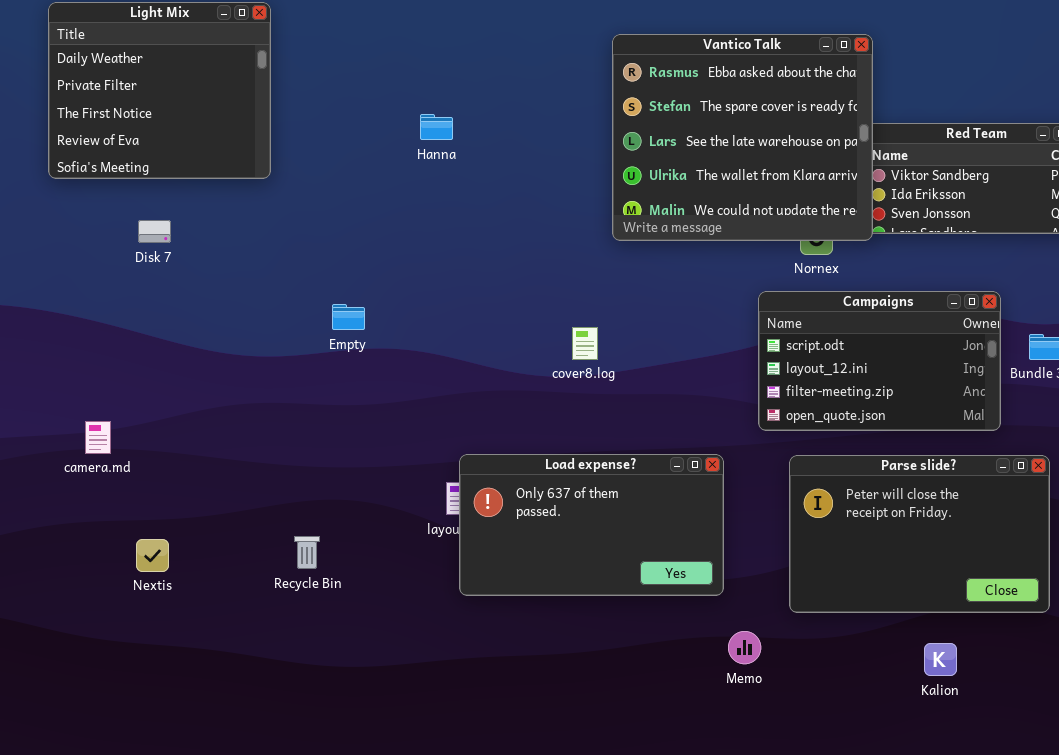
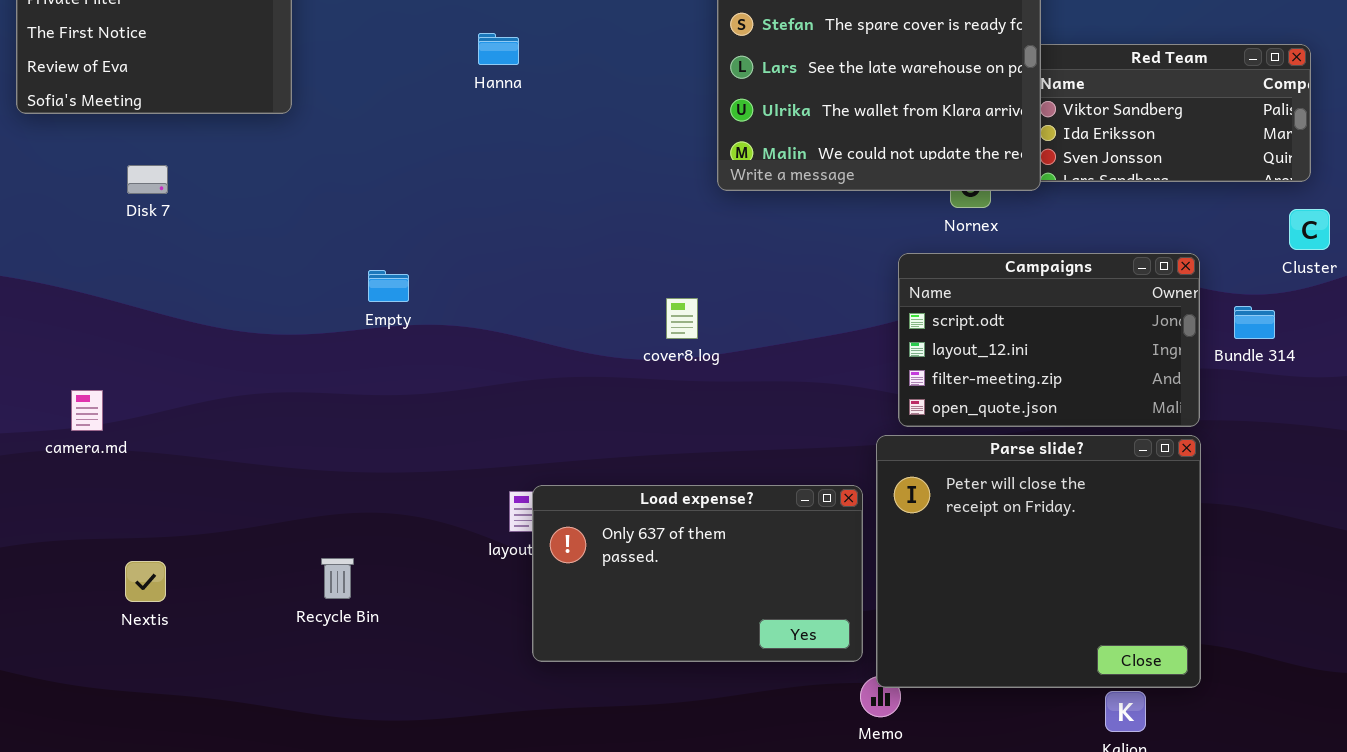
camera.md: [85,421,111,454] -> [71,390,103,431], moved
Load expense?: [459,454,724,596] -> [532,485,863,662], moved
Parse slide?: [789,455,1050,613] -> [876,435,1201,688], moved, resized

